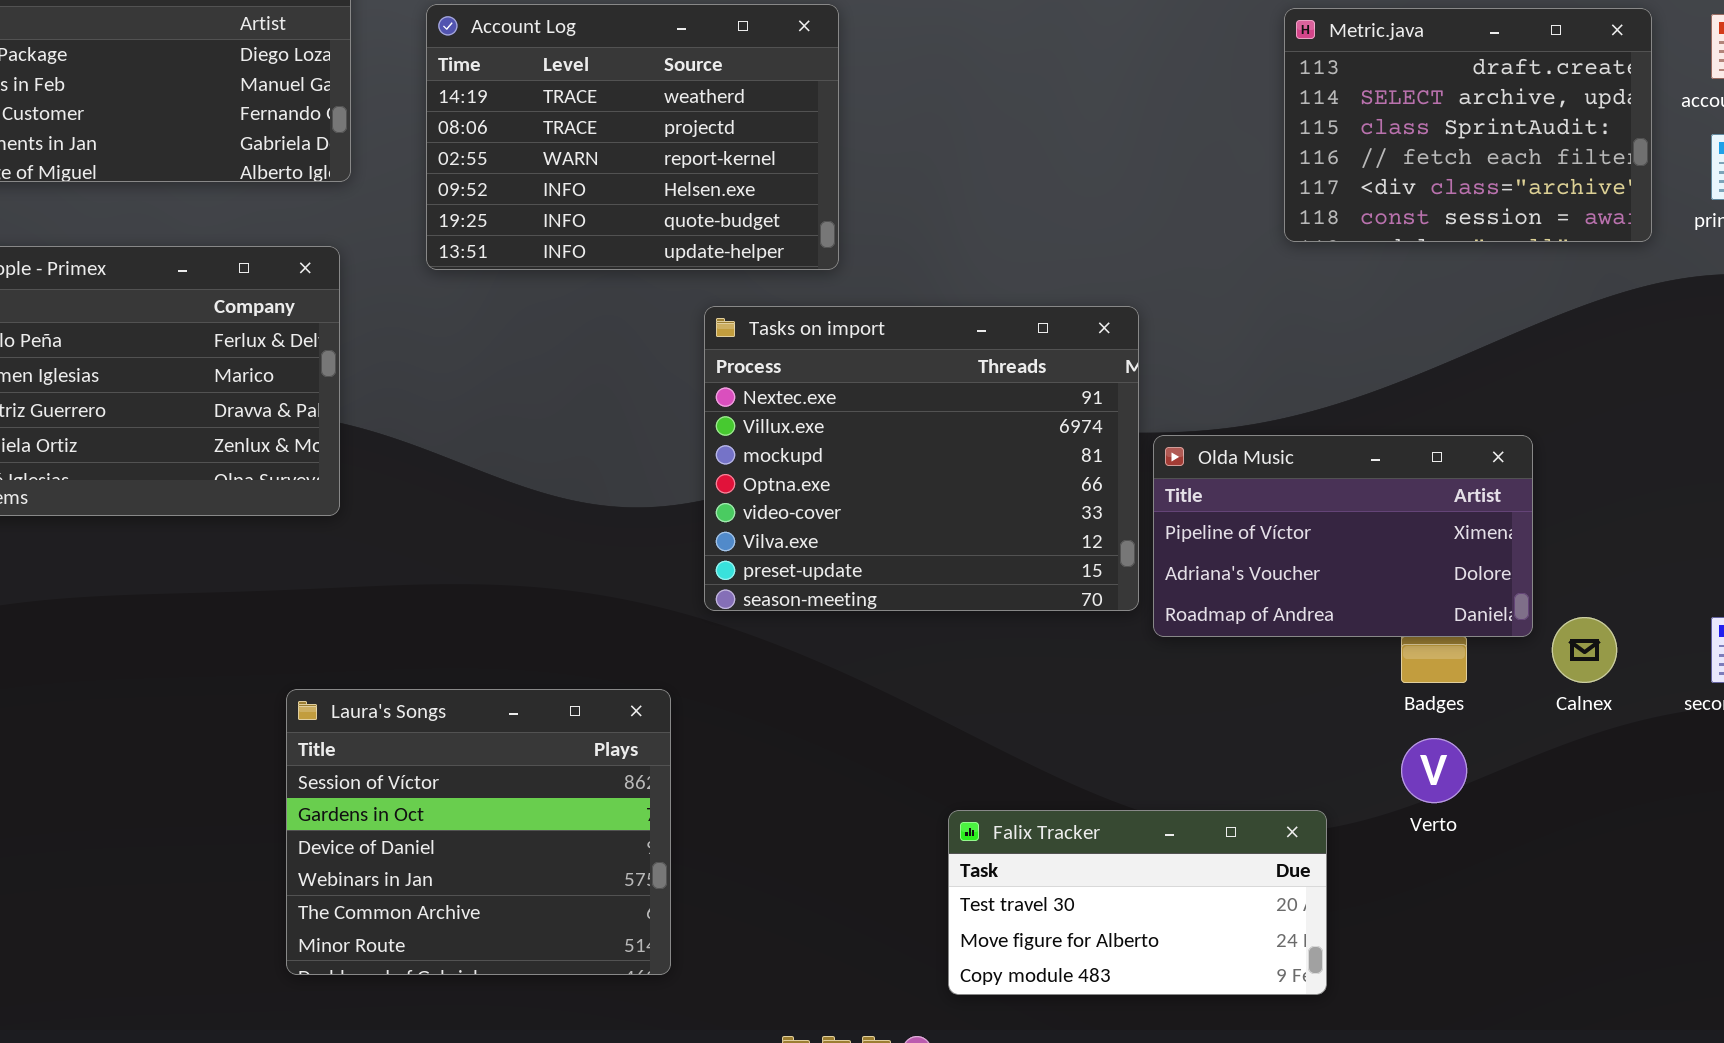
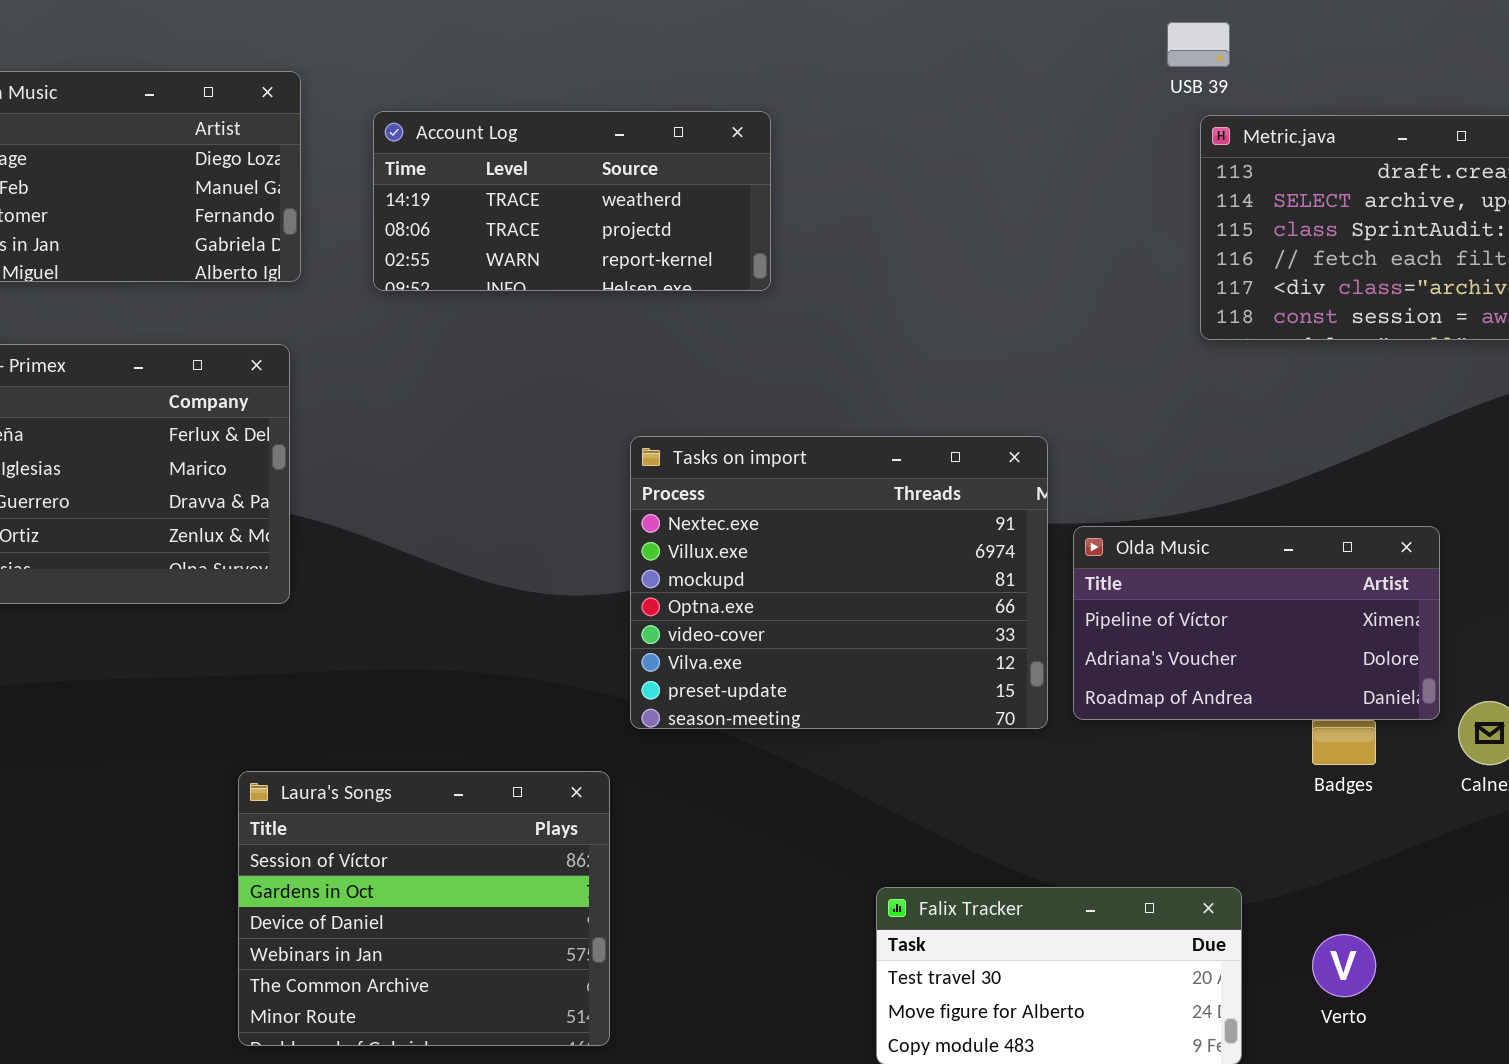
Account Log: [426,4,839,270] -> [373,111,771,291], resized
Tasks on import: [704,306,1139,611] -> [630,436,1048,729], moved
Verto: [1401,738,1467,803] -> [1312,934,1376,997], moved

